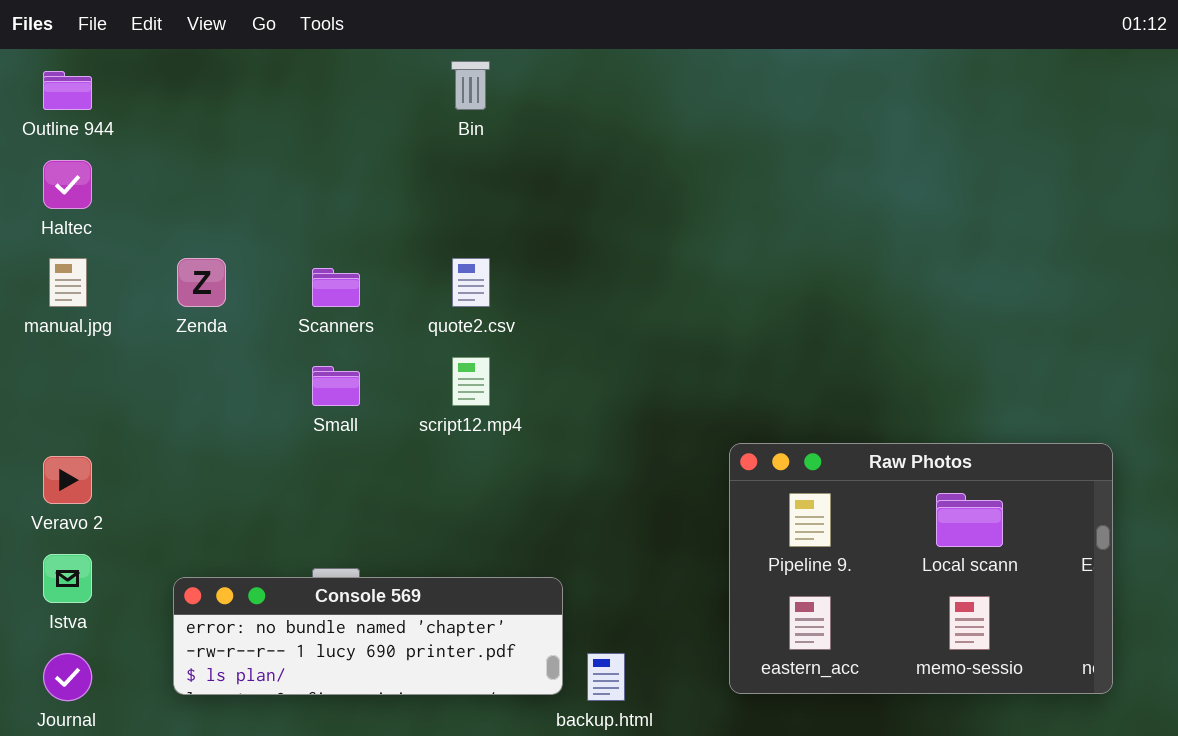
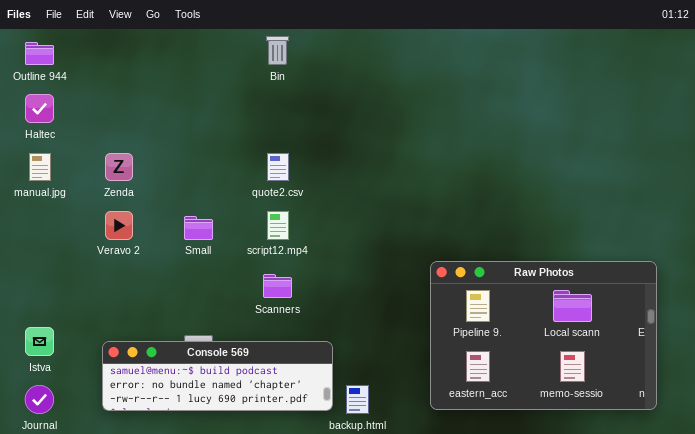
Scanners: [312,268,360,307] -> [263,274,292,298], moved
Veravo 2: [43,456,92,504] -> [105,211,133,240], moved
Console 569: [173,577,563,695] -> [102,341,333,411], scrolled up 1 row

